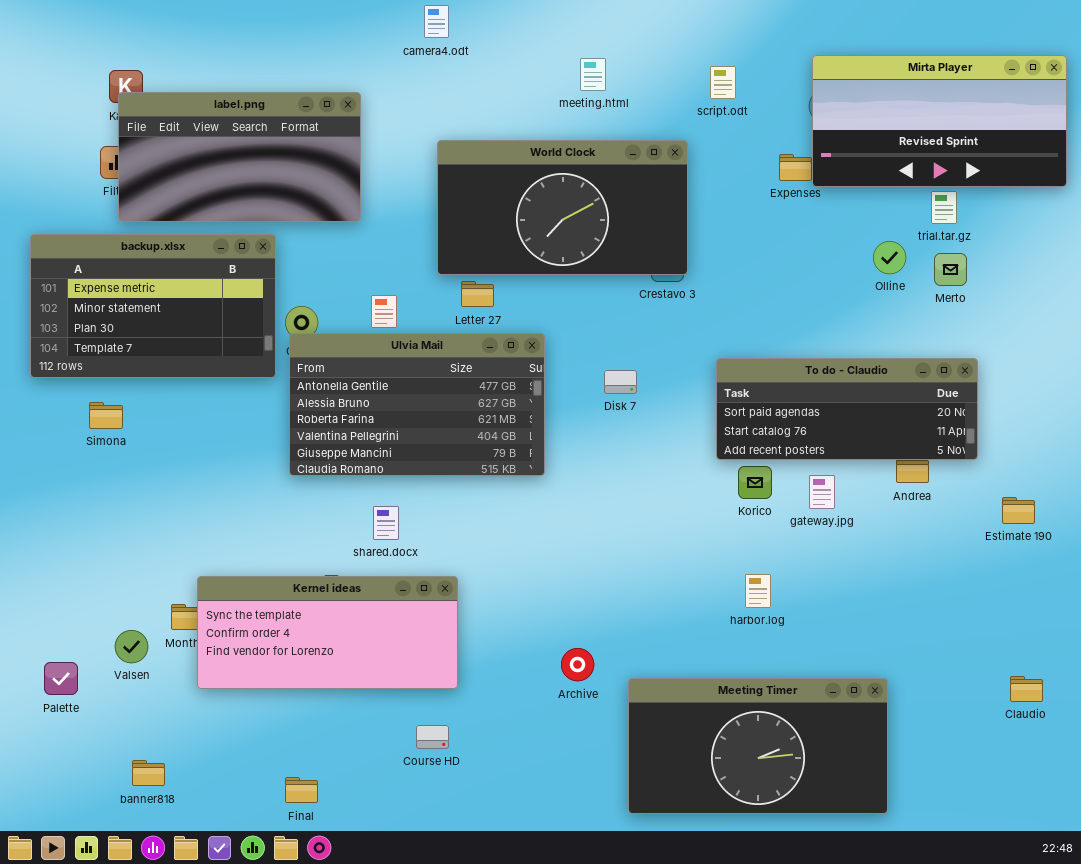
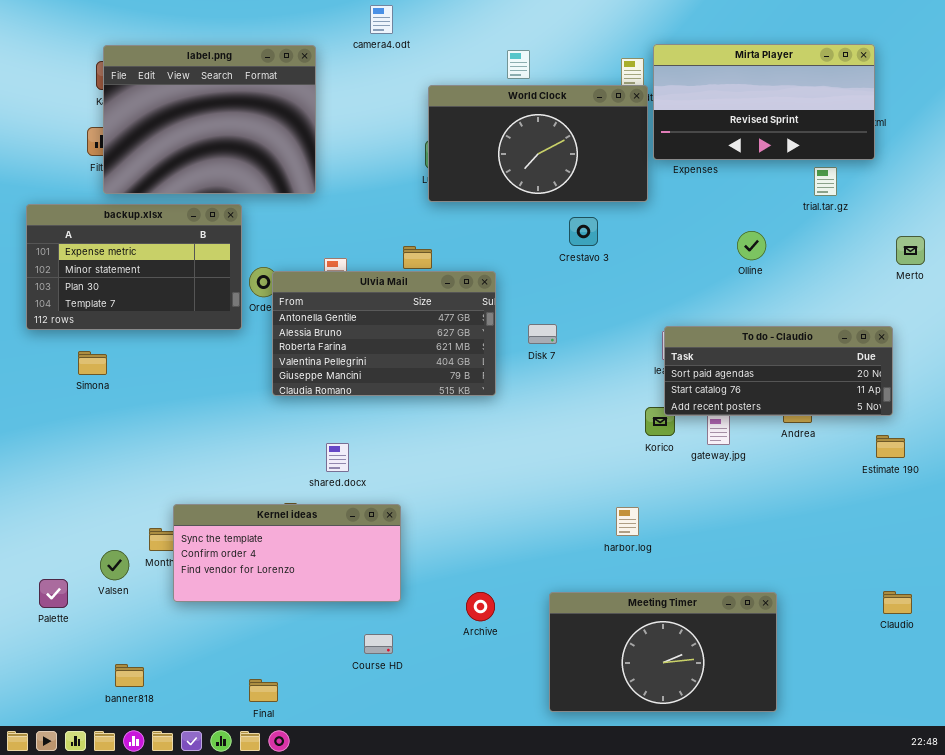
Mirta Player: [812,55,1067,187] -> [653,44,875,160], moved
label.png: [118,92,361,222] -> [103,45,316,194], resized
World Clock: [437,140,688,275] -> [428,85,648,202], moved
Olline: [873,241,906,274] -> [737,231,766,260], moved
Merto: [934,253,967,286] -> [896,236,925,265], moved
Ulvia Mail: [289,333,545,476] -> [272,271,496,396], moved
To do - Claudio: [716,358,978,460] -> [664,326,893,416], moved
harbor.log: [745,574,771,608] -> [616,507,639,536], moved
Archive: [561,648,594,681] -> [466,592,495,621], moved

